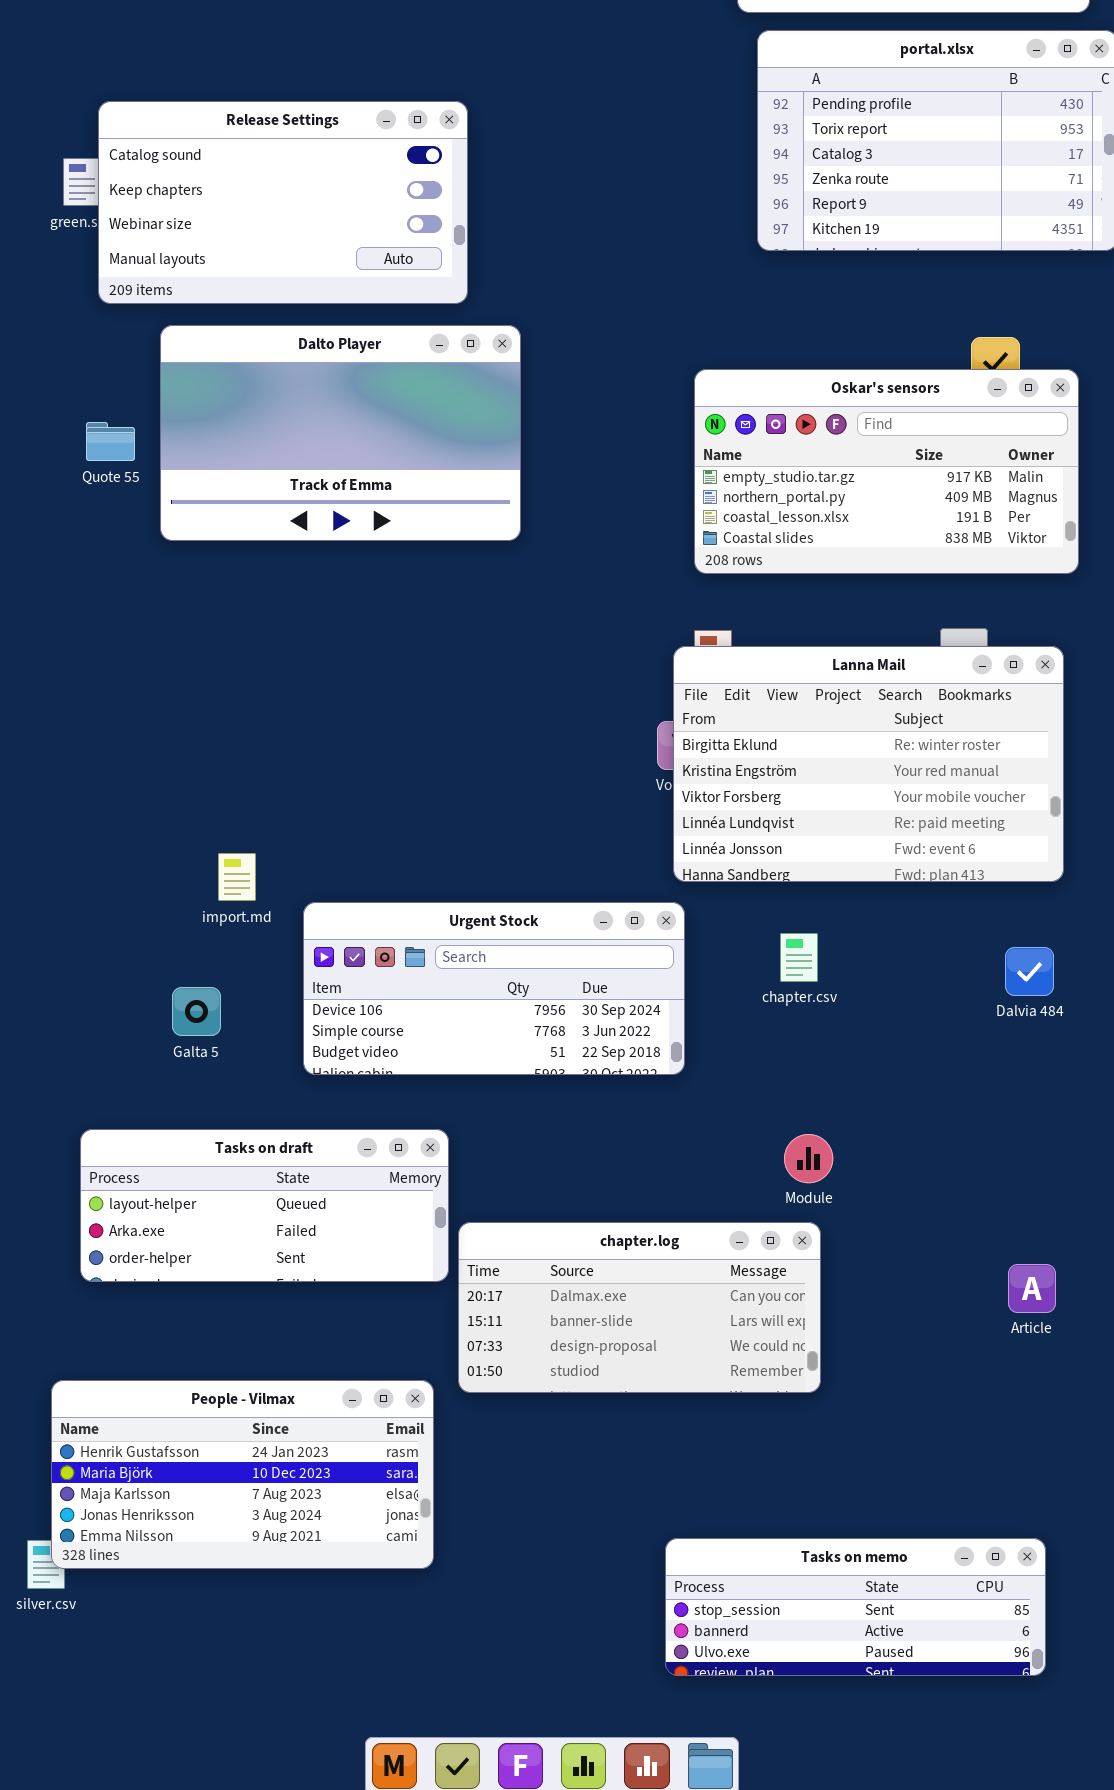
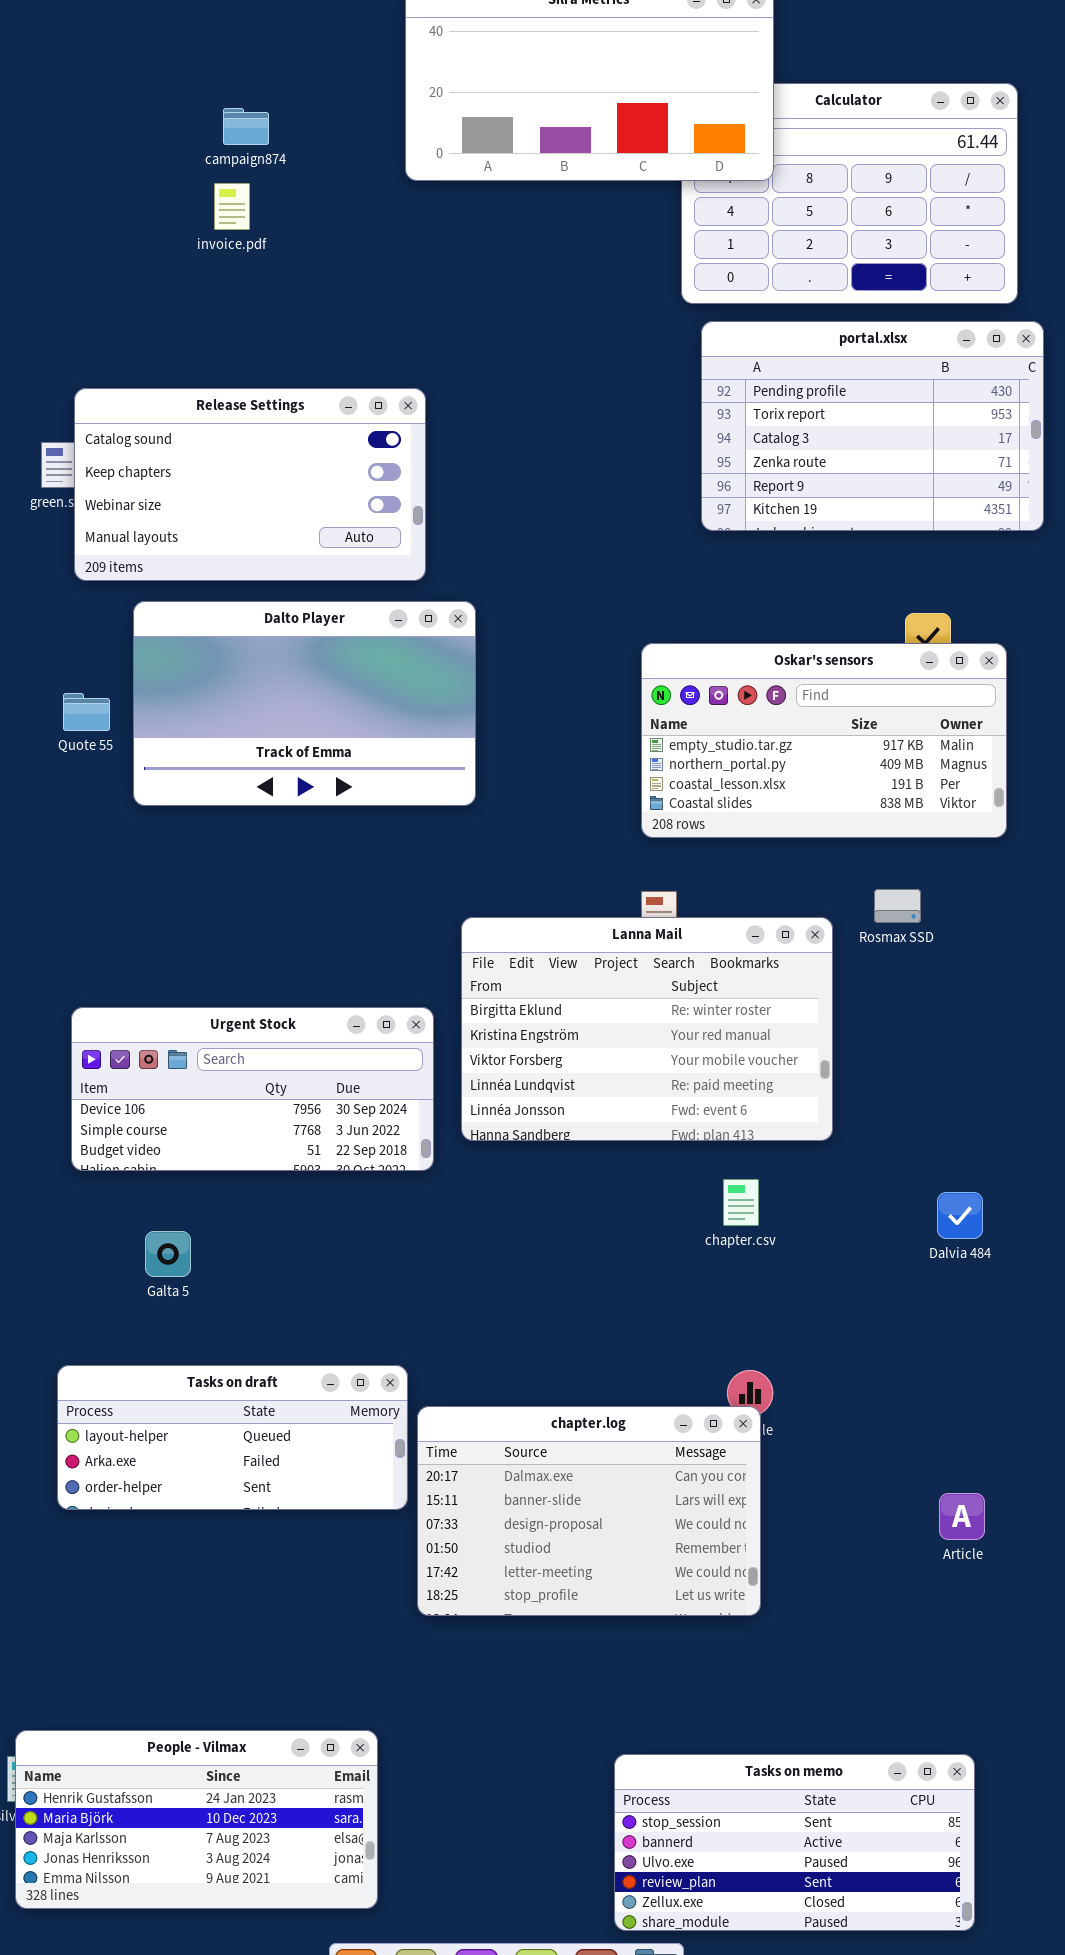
Lanna Mail: [673,646,1064,882] -> [461,917,833,1141], moved
Urgent Stock: [303,902,685,1075] -> [71,1007,434,1171], moved
chapter.log: [458,1222,821,1393] -> [417,1406,761,1616], resized
People - Vilmax: [51,1380,434,1569] -> [15,1730,378,1909], moved
Tasks on memo: [665,1538,1046,1676] -> [614,1754,975,1931], resized

